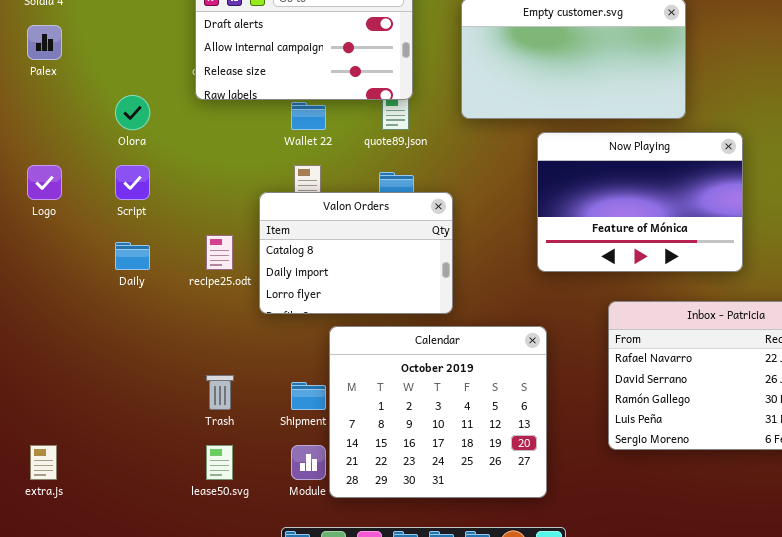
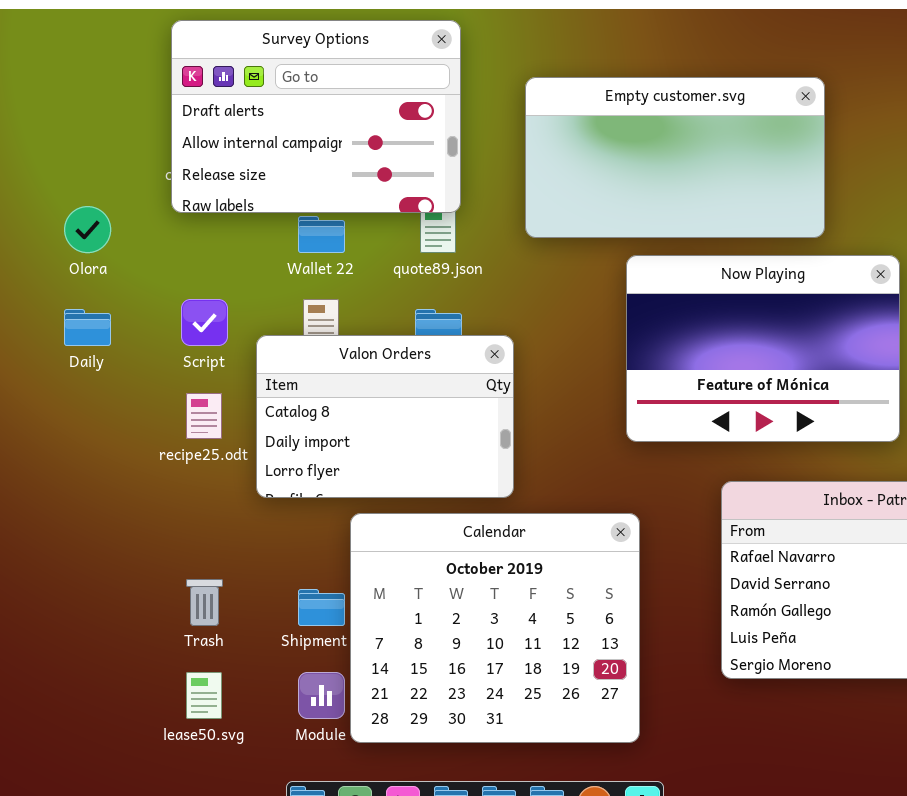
Script: [115,165,150,200] -> [181,299,228,346], moved
Daily: [115,242,150,270] -> [64,309,111,346], moved

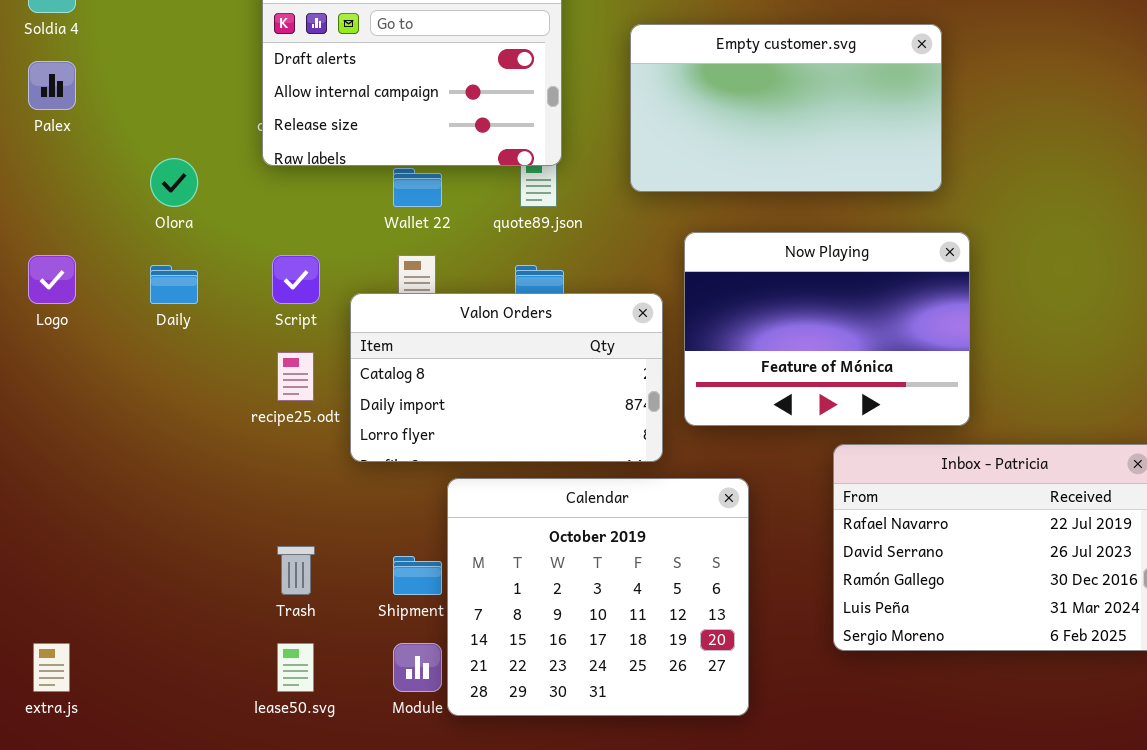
Now Playing: [626,255,900,442] -> [684,232,970,426], moved
Valon Orders: [256,335,514,498] -> [350,293,663,462], resized

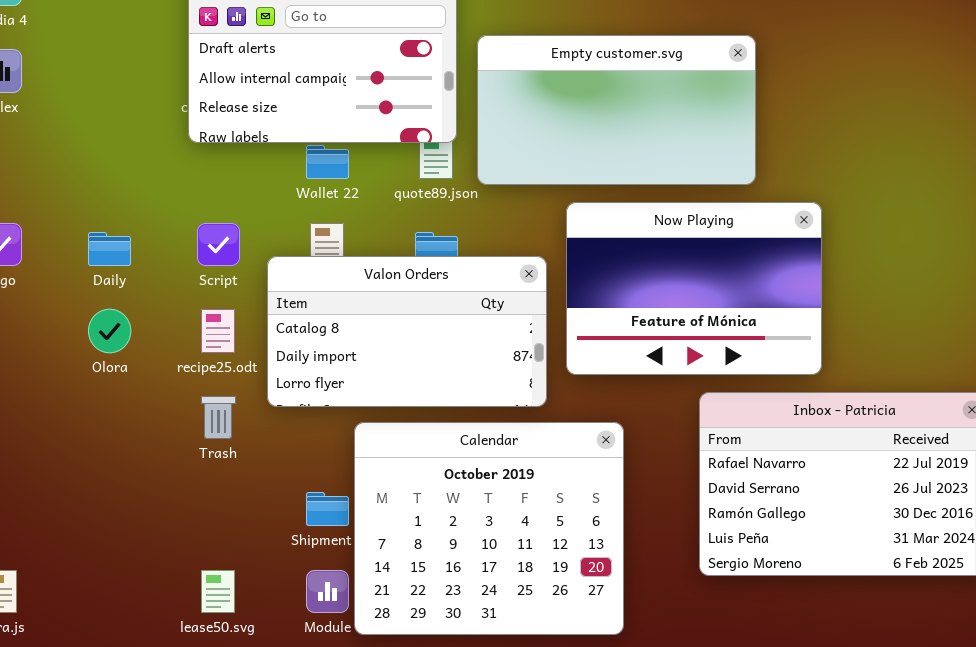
Empty customer.svg: [630,24,942,192] -> [477,35,756,185], moved
Olora: [150,158,198,207] -> [88,309,131,353], moved
Trash: [277,546,315,595] -> [201,396,236,439], moved

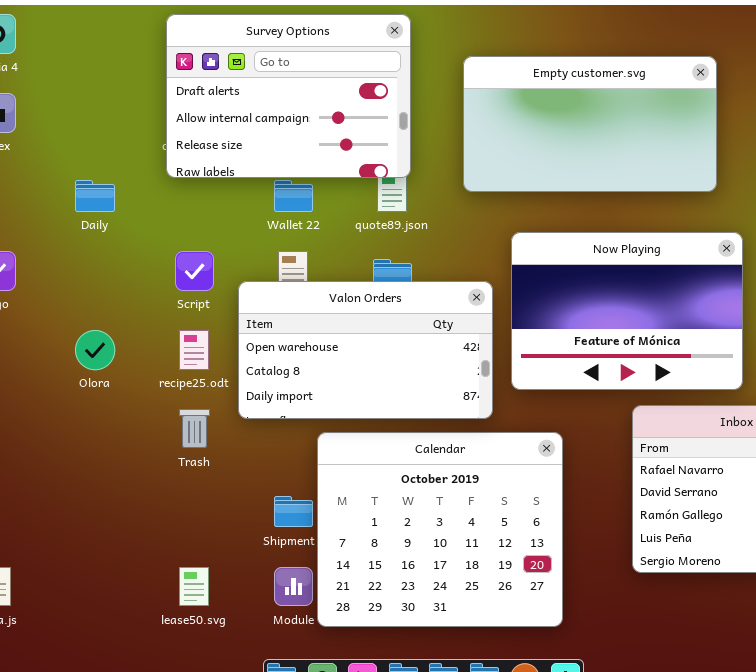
Empty customer.svg: [477,35,756,185] -> [463,56,717,192], moved
Daily: [88,232,131,266] -> [75,180,115,212], moved
Valon Orders: [267,256,547,407] -> [238,281,493,419], scrolled up 1 row

